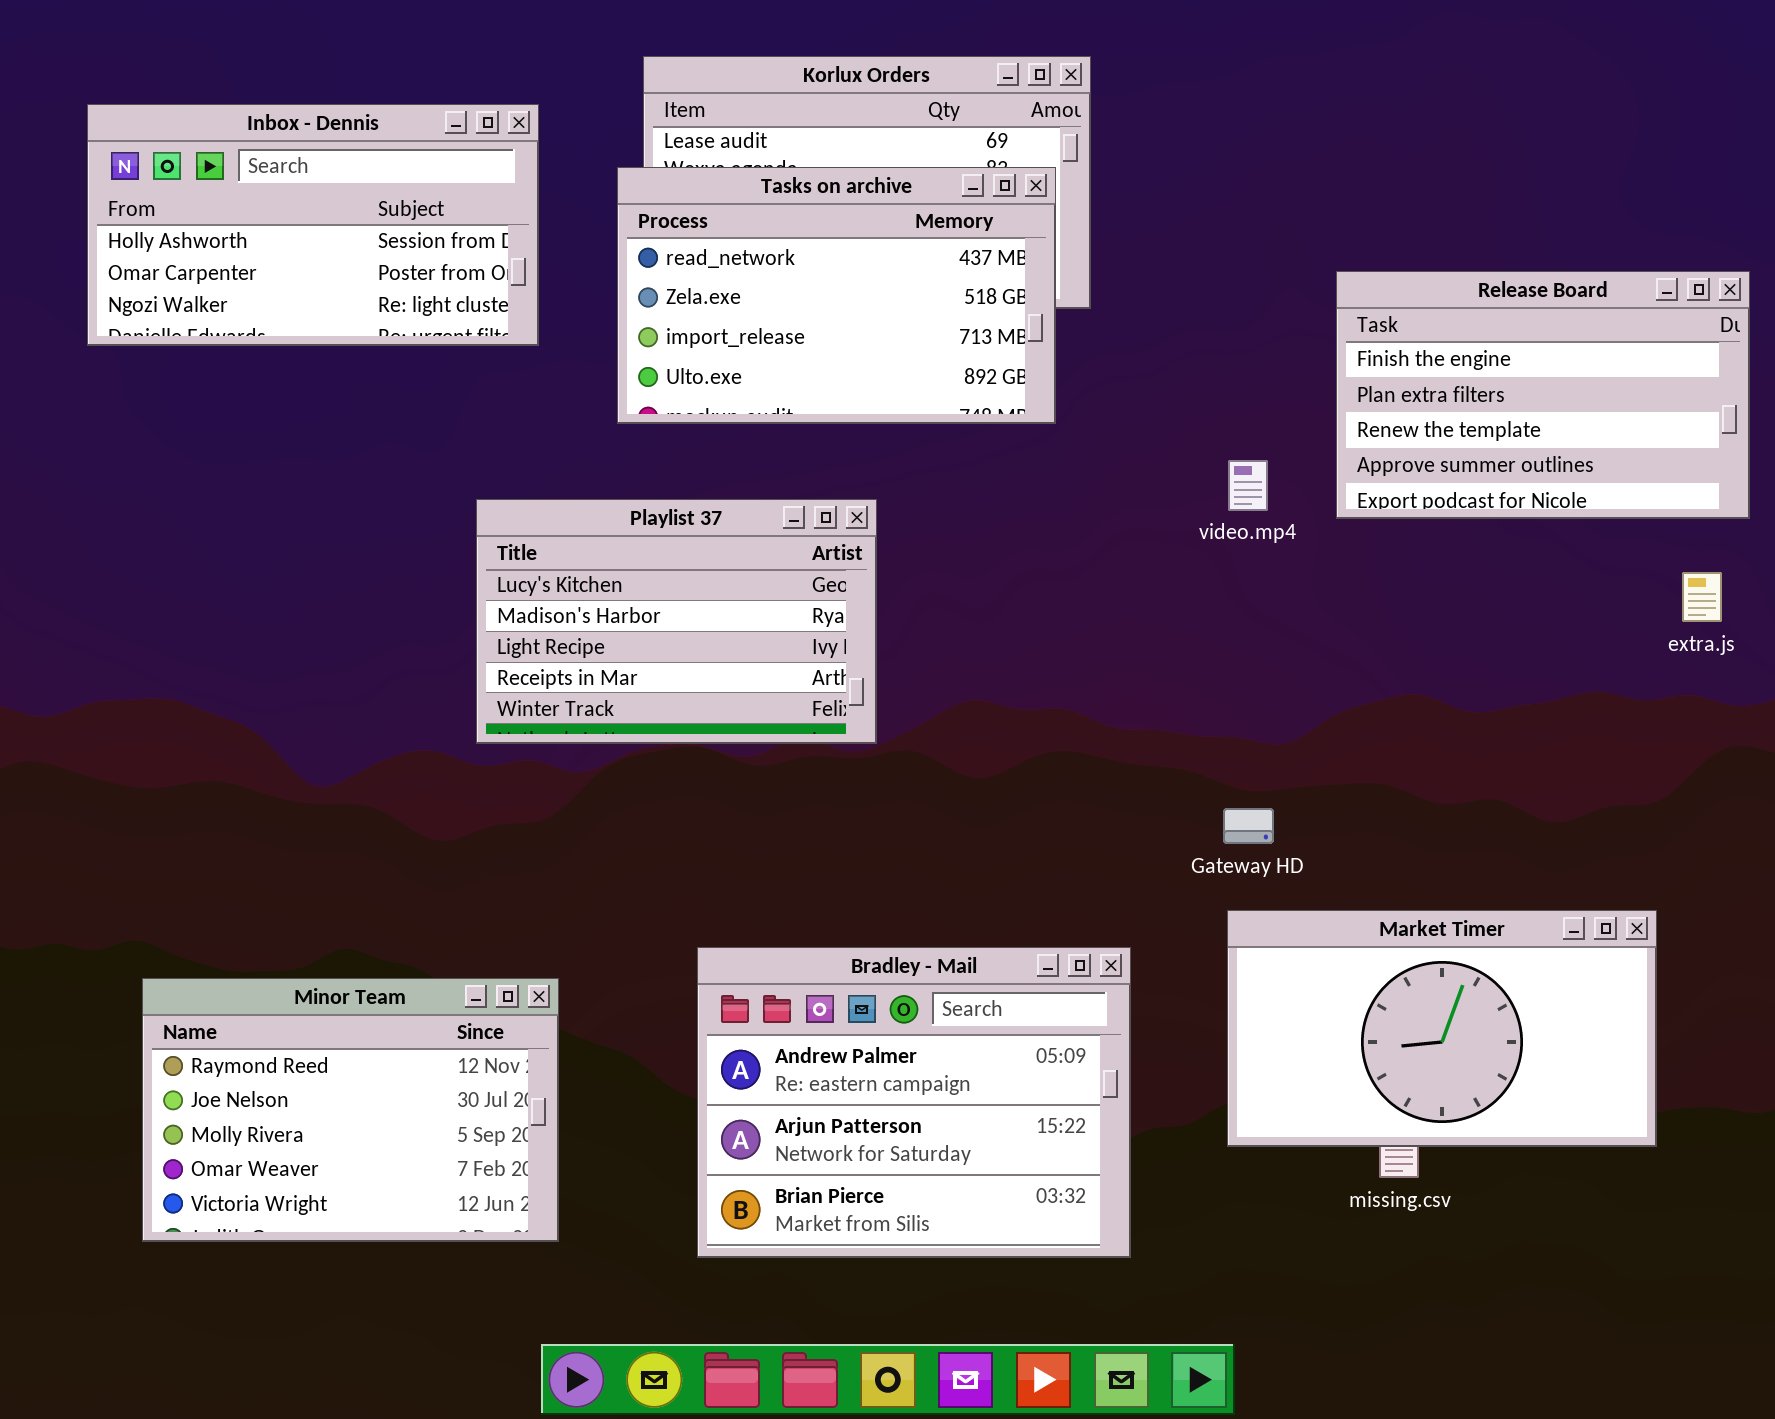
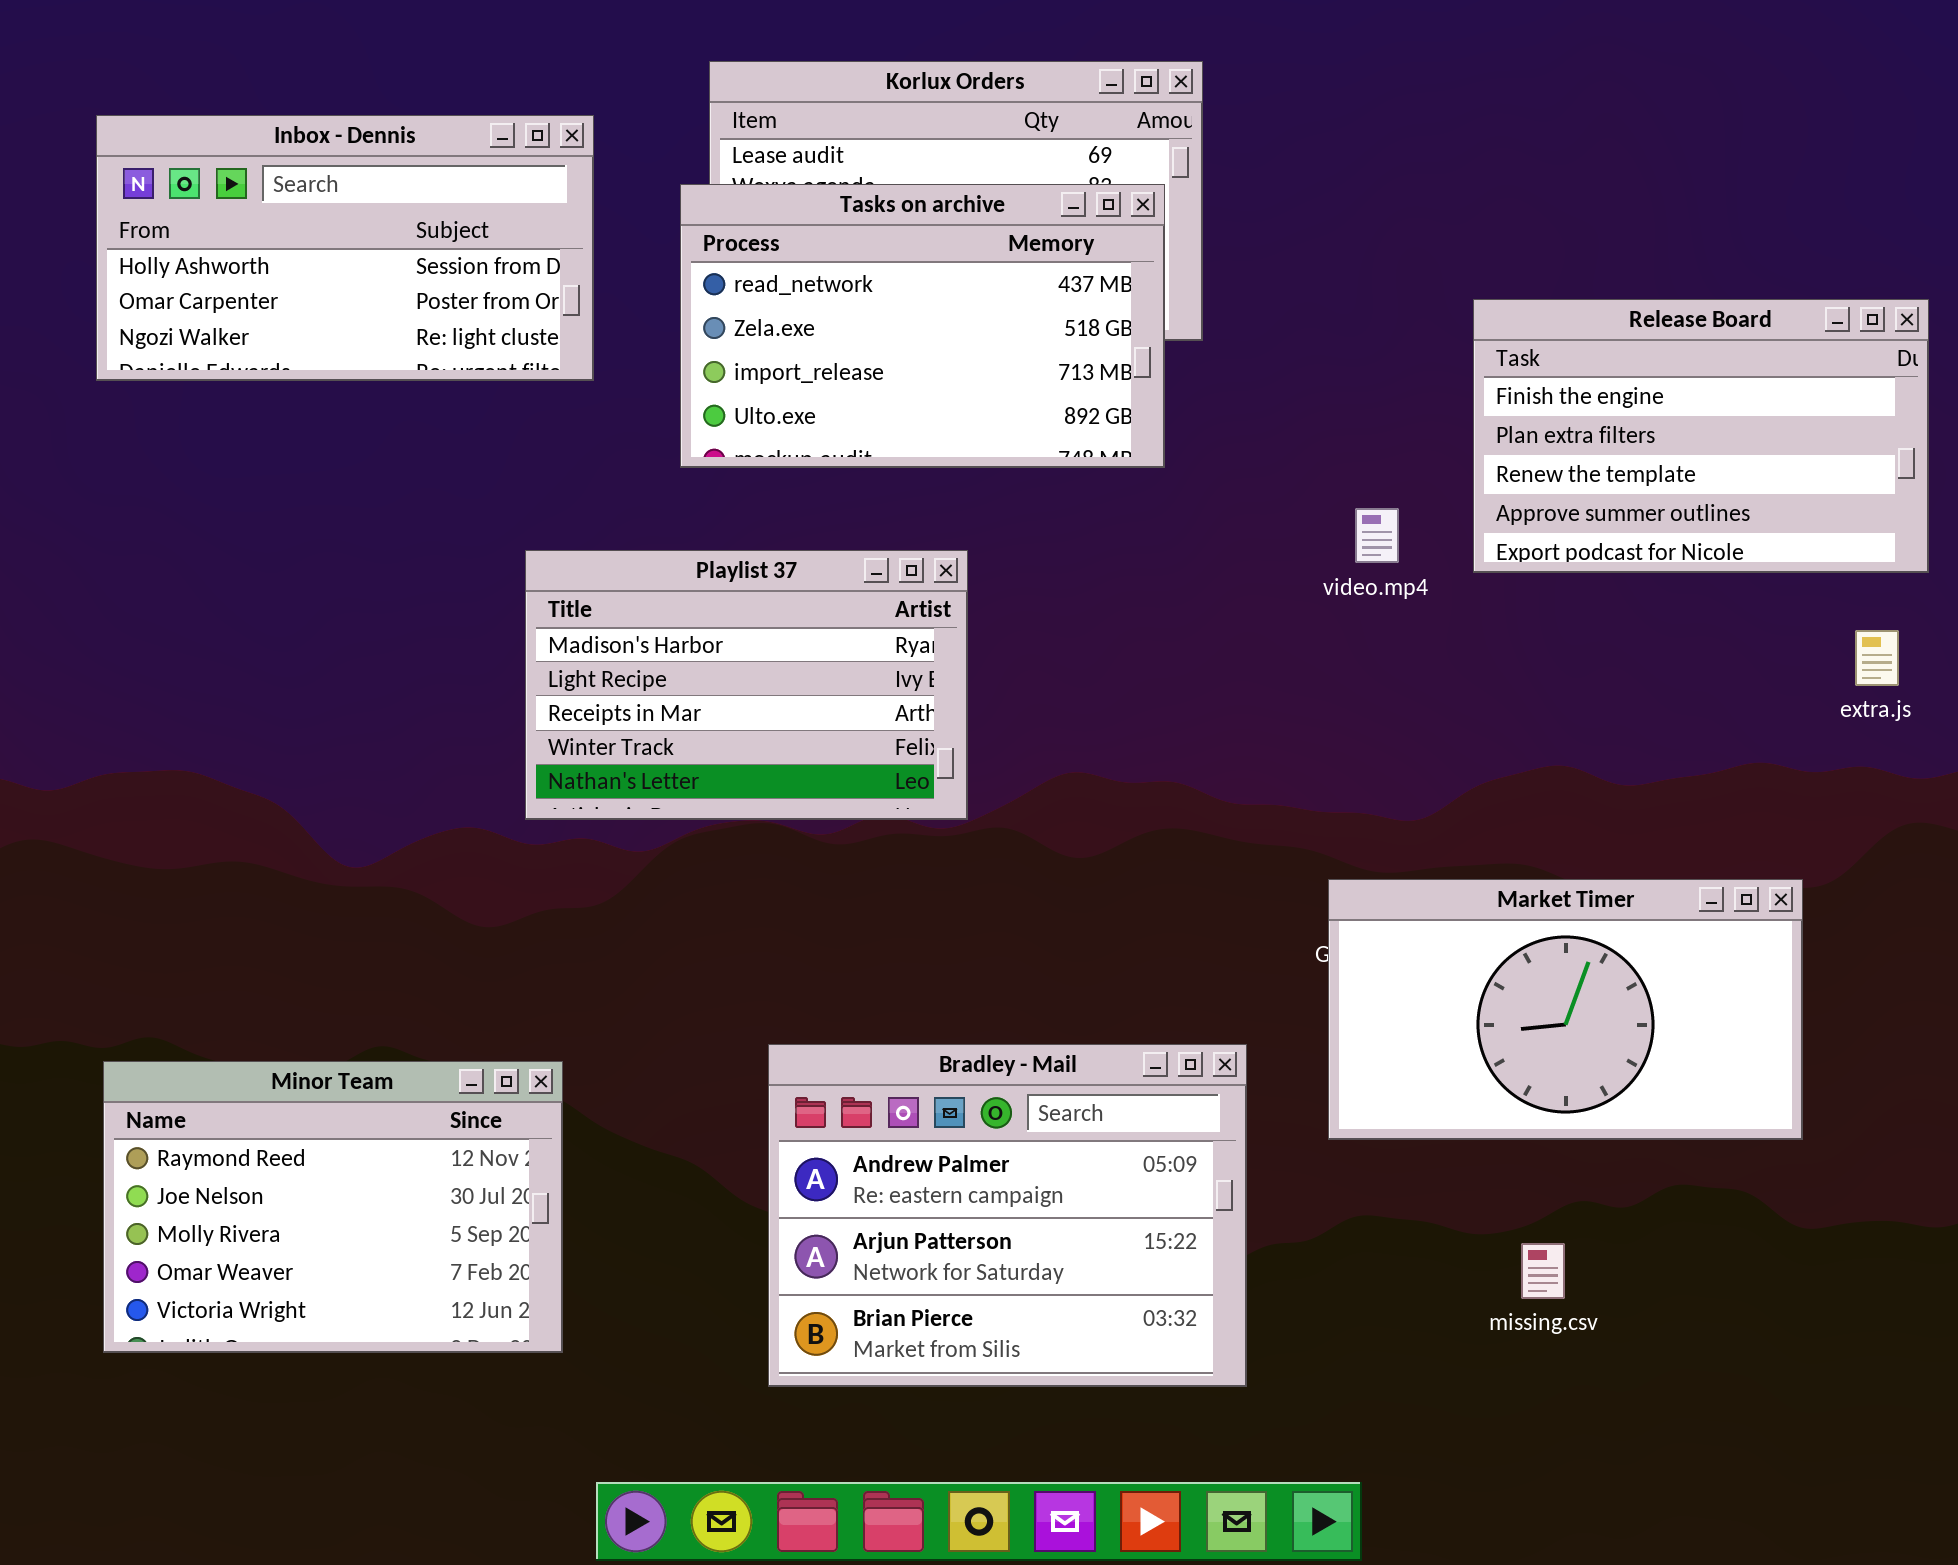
Playlist 37: [476,499,877,744] -> [525,550,968,820], scrolled down 1 row
Market Timer: [1227,910,1657,1147] -> [1328,879,1803,1140], moved
Minor Team: [142,978,559,1242] -> [103,1061,563,1353], moved

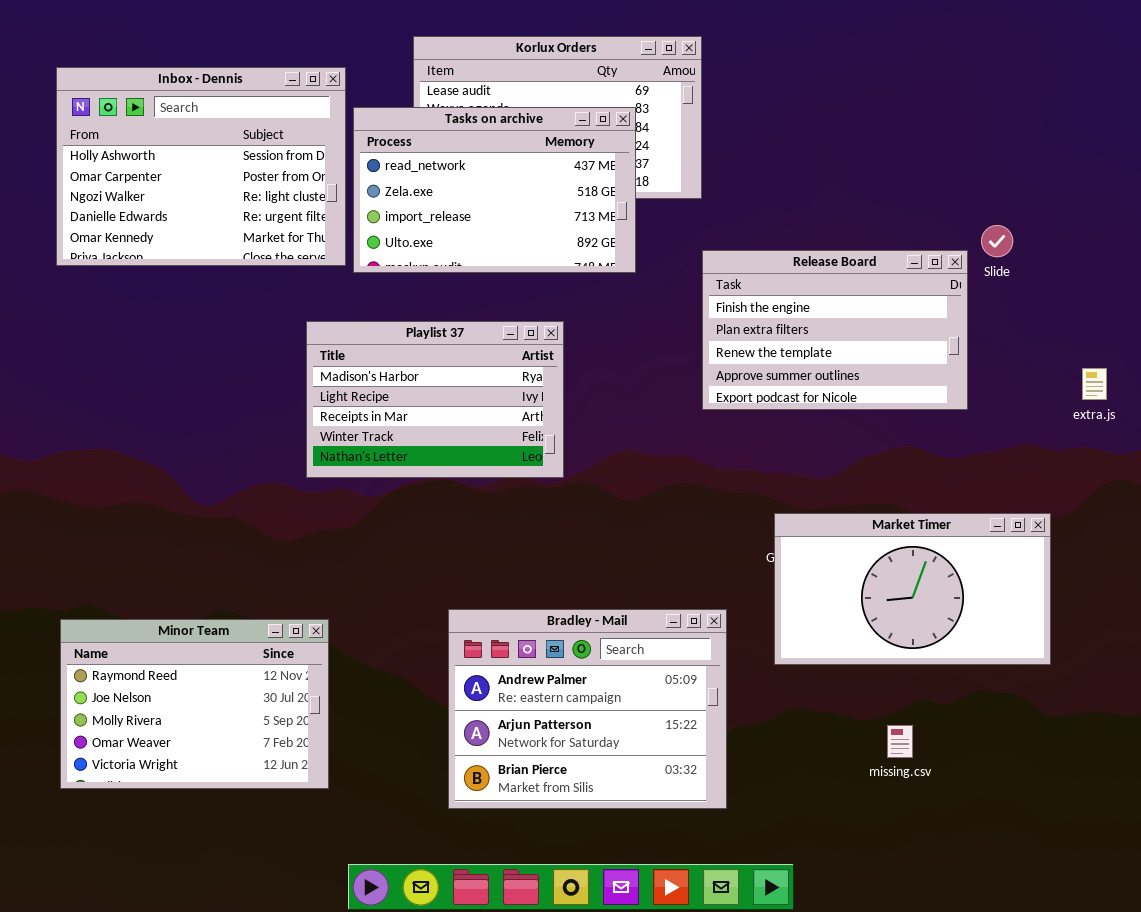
Inbox - Dennis: [96,115,594,381] -> [56,67,346,266], resized
Tasks on archive: [680,184,1165,468] -> [353,107,636,273], moved
Release Board: [1473,299,1929,573] -> [702,250,968,410], moved

